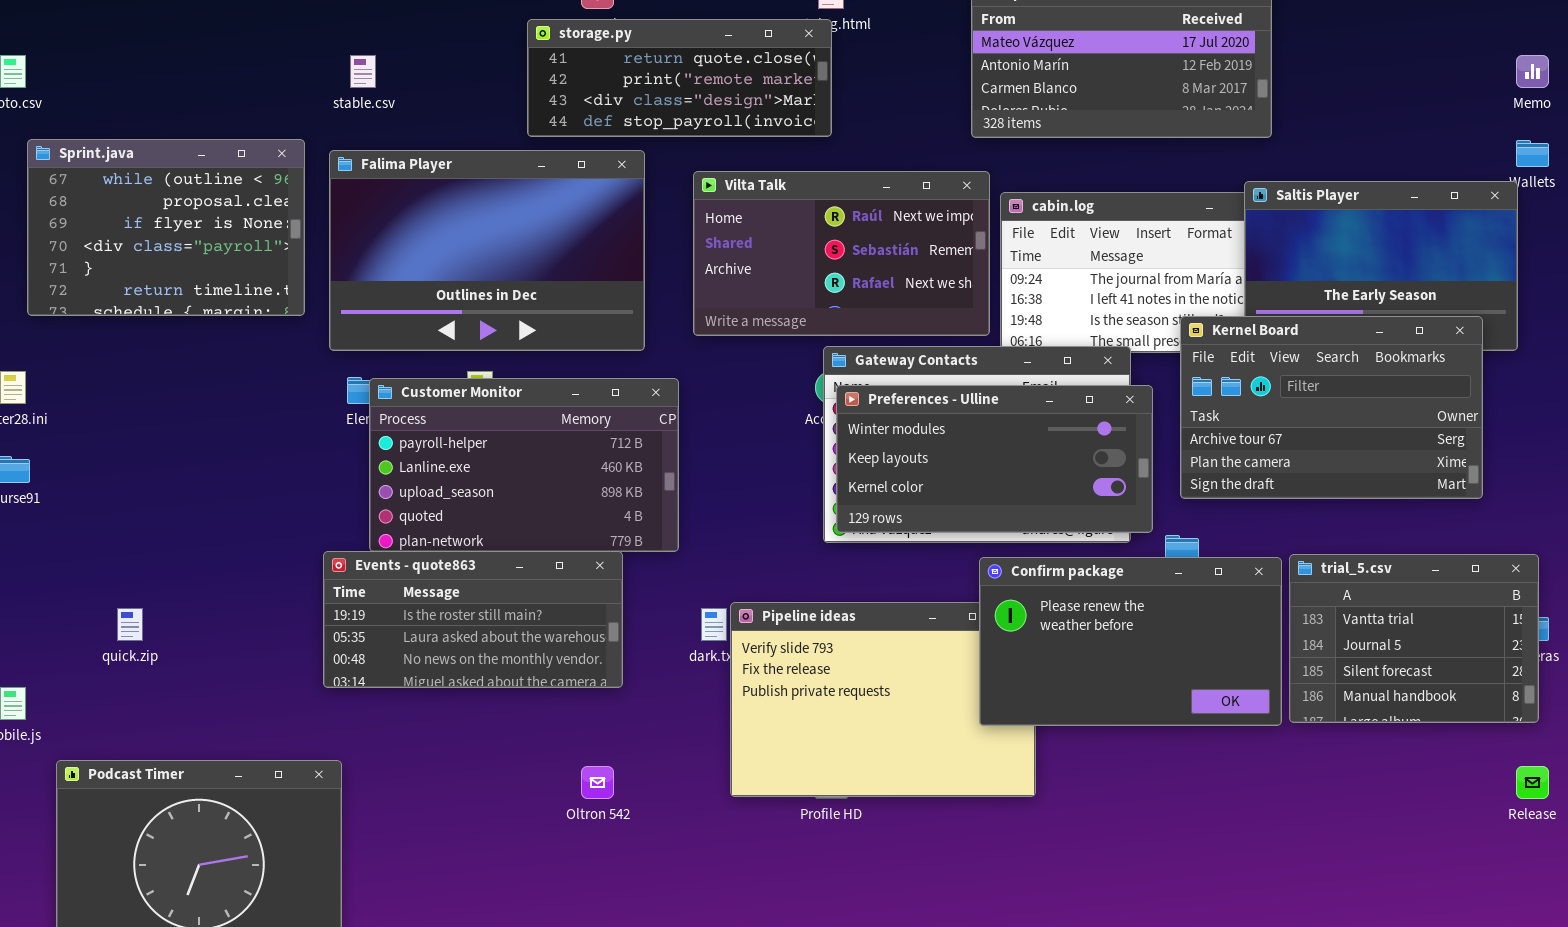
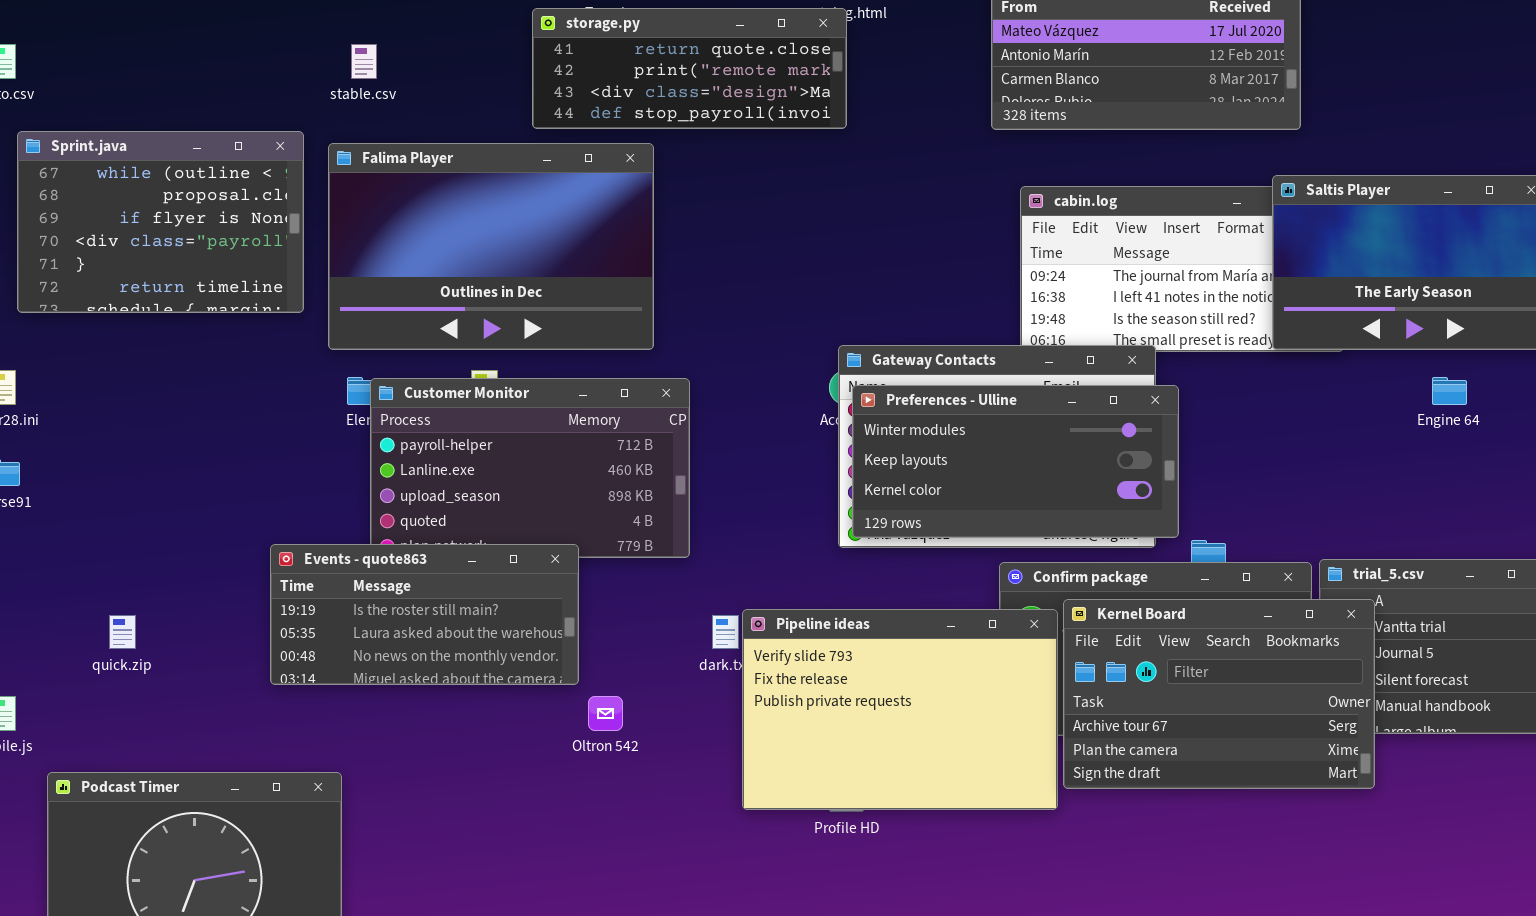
Vilta Talk: [693,171,990,336] -> none, closed
Kernel Board: [1180,316,1483,499] -> [1063,599,1375,789], moved
Events - quote863: [323,551,623,688] -> [270,544,579,685], moved
Pipeline ideas: [730,602,1036,797] -> [742,609,1058,810], raised
Oltron 542: [581,766,614,799] -> [588,696,623,731], moved

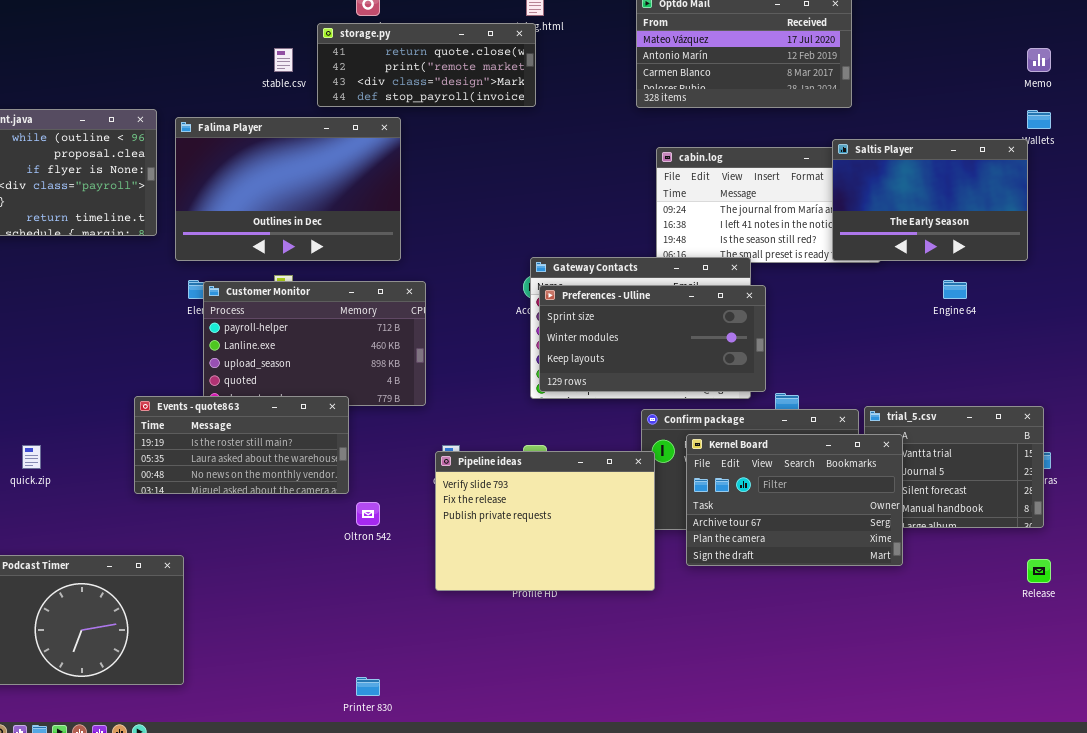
stable.csv: [351,44,377,79] -> [274,48,293,72], moved
Preferences - Ulline: [852,385,1179,538] -> [539,285,766,392], scrolled up 1 row
Pipeline ideas: [742,609,1058,810] -> [435,451,655,591], moved

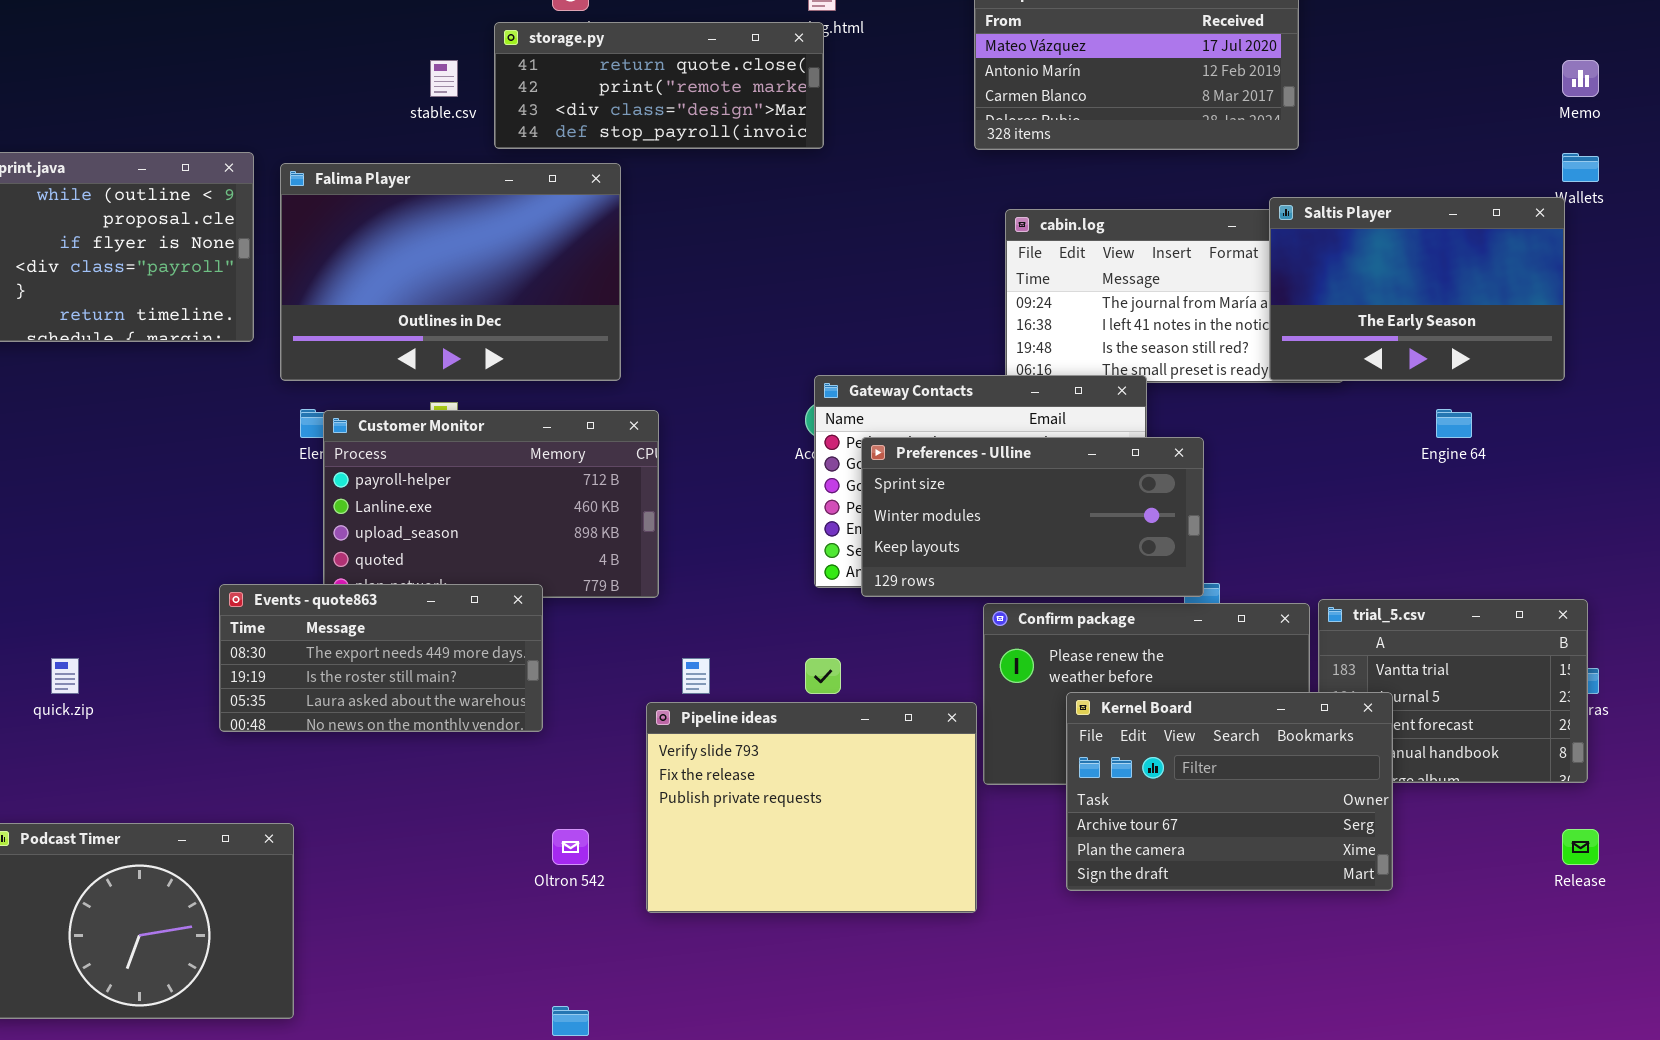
Preferences - Ulline: [539,285,766,392] -> [861,437,1204,597], moved
Events - quote863: [134,396,349,494] -> [219,584,543,732], scrolled up 1 row
Kernel Board: [686,434,903,566] -> [1066,692,1393,891], moved
Pipeline ideas: [435,451,655,591] -> [646,702,977,913], moved
Oltron 542: [356,502,380,526] -> [552,829,589,865], moved

